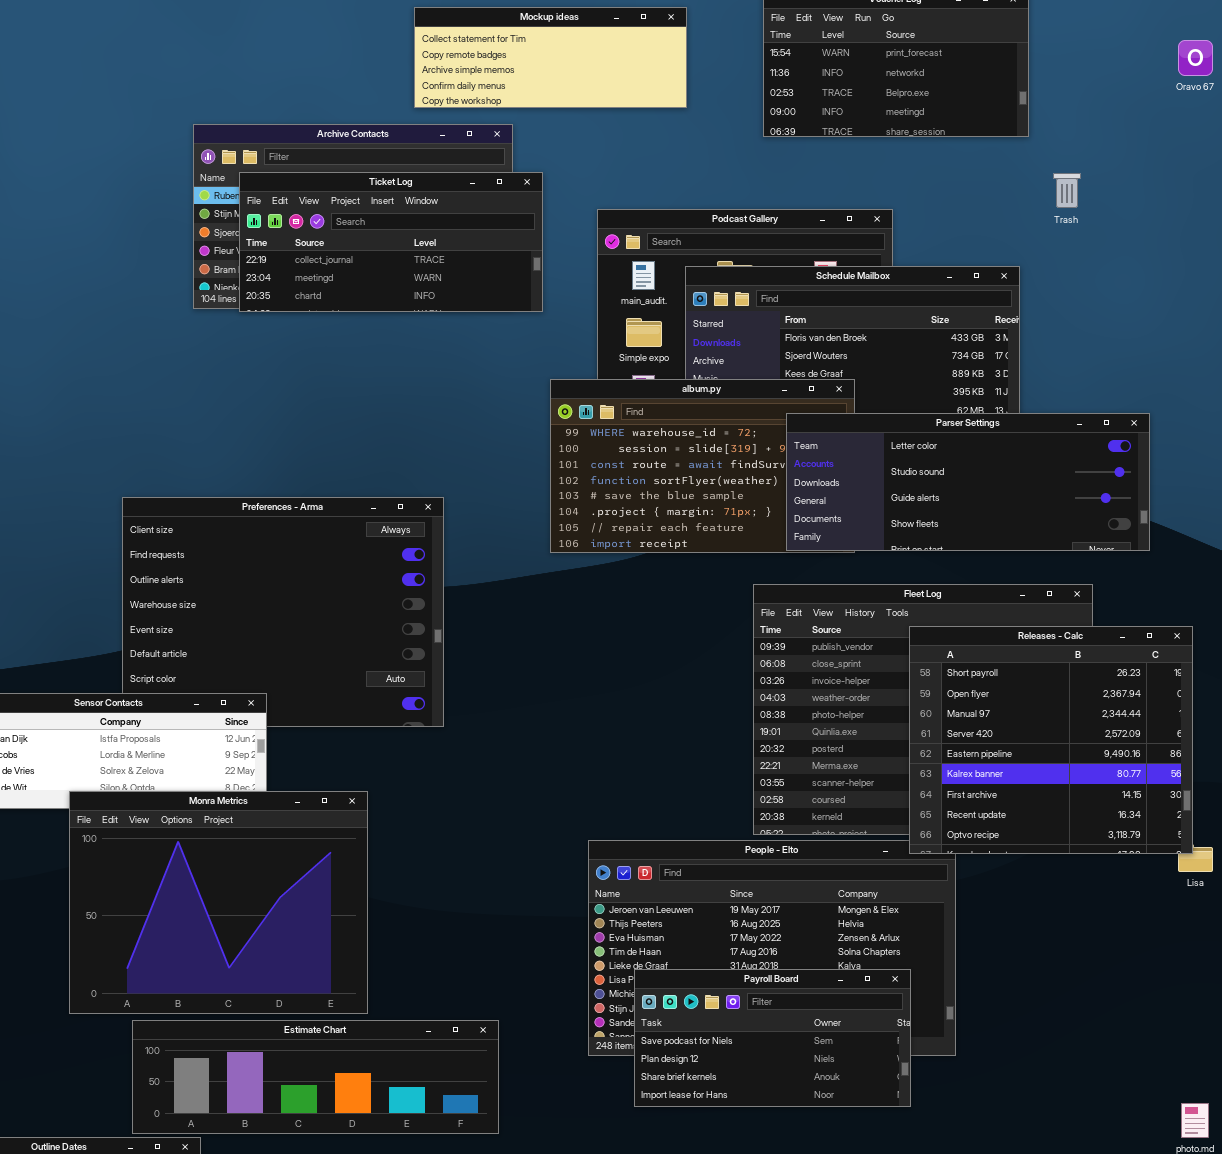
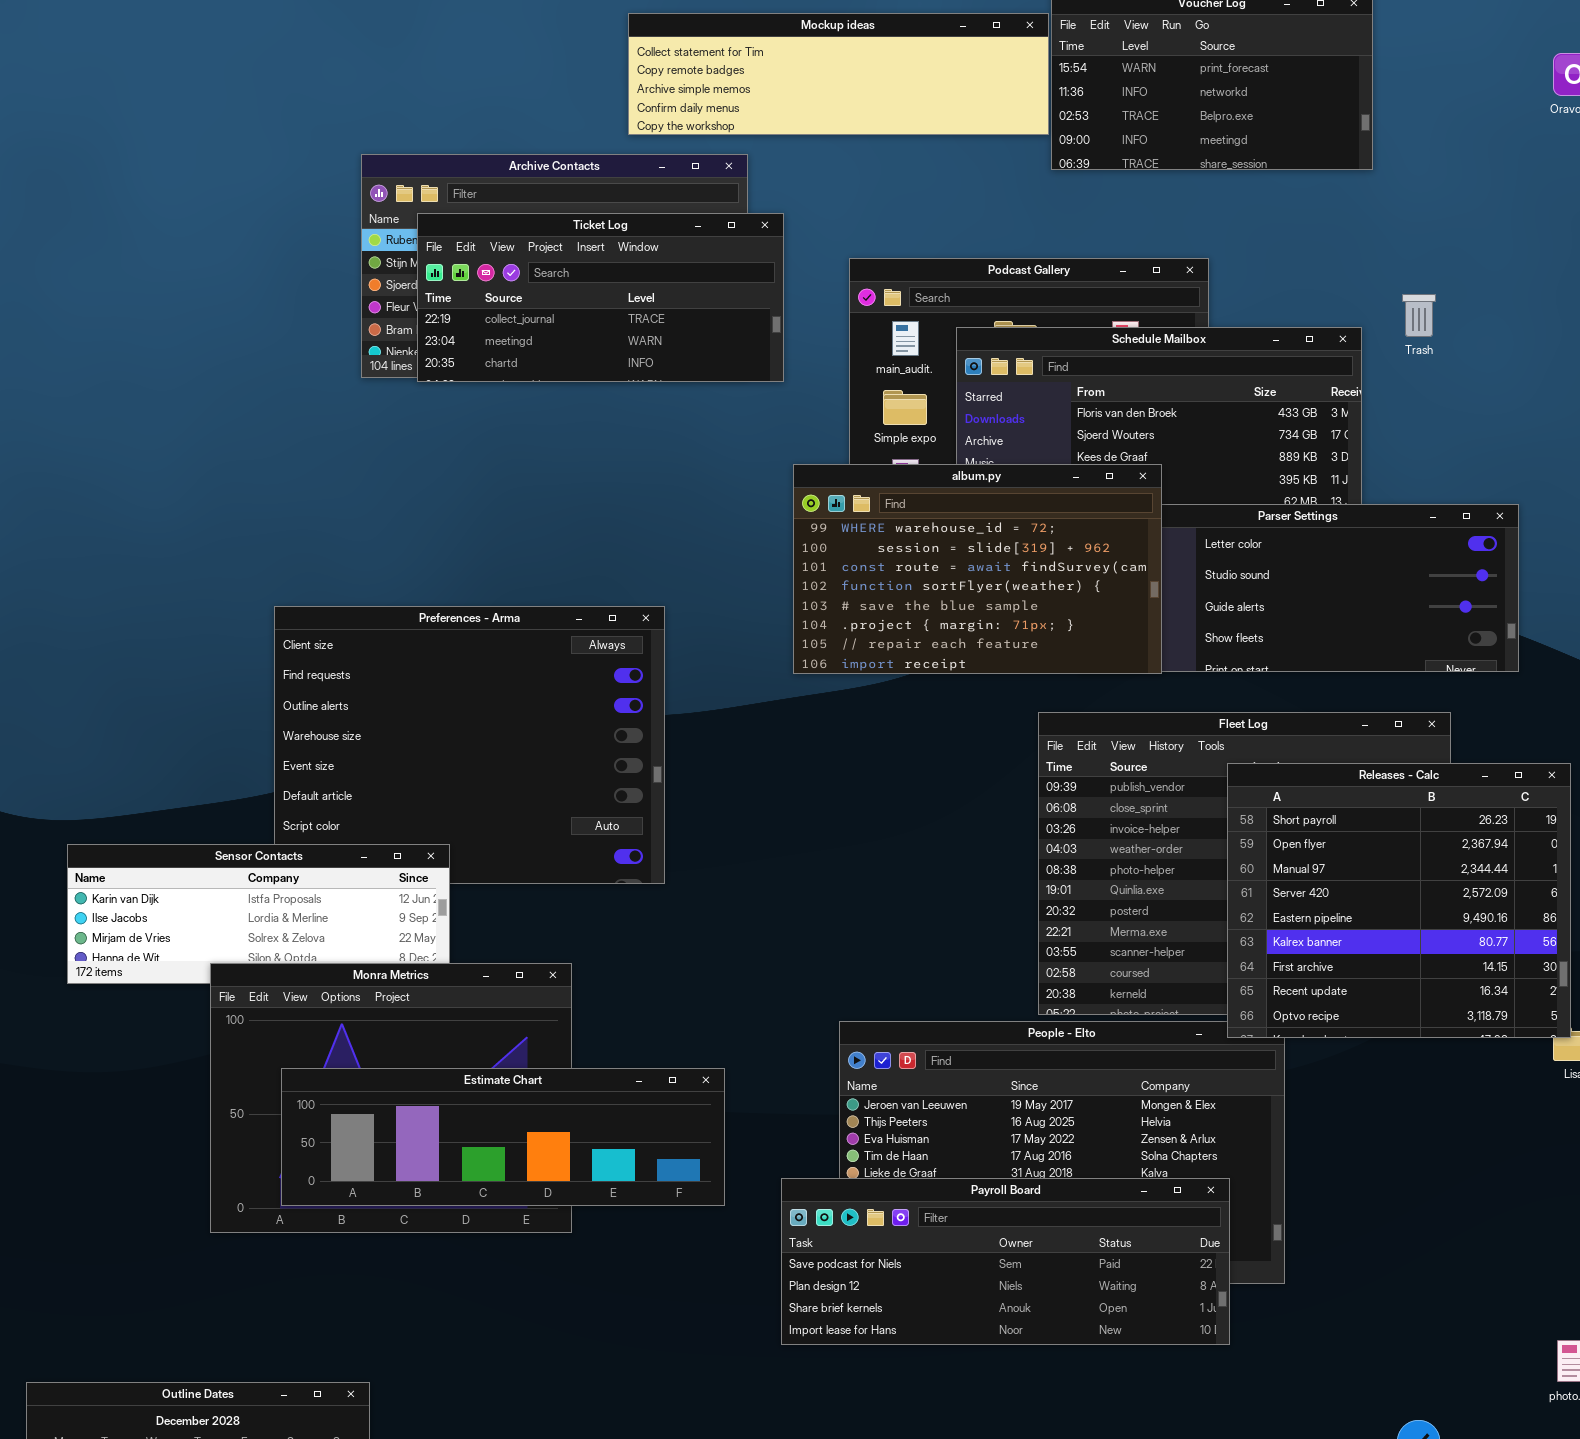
Mockup ideas: [414,7,687,108] -> [628,13,1049,135], resized
Trash: [1053,173,1081,208] -> [1402,294,1436,337], moved
album.py: [550,379,855,553] -> [793,464,1162,674], raised
Payroll Board: [634,969,911,1107] -> [781,1178,1230,1345], resized
Estimate Chart: [132,1020,499,1134] -> [281,1068,725,1206], moved

